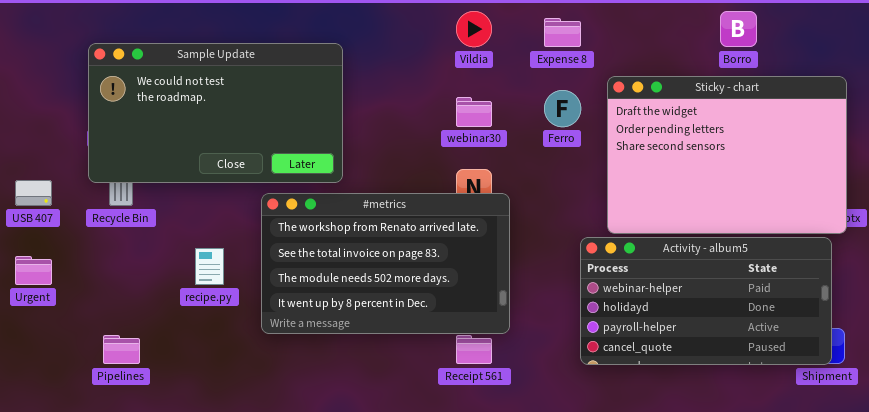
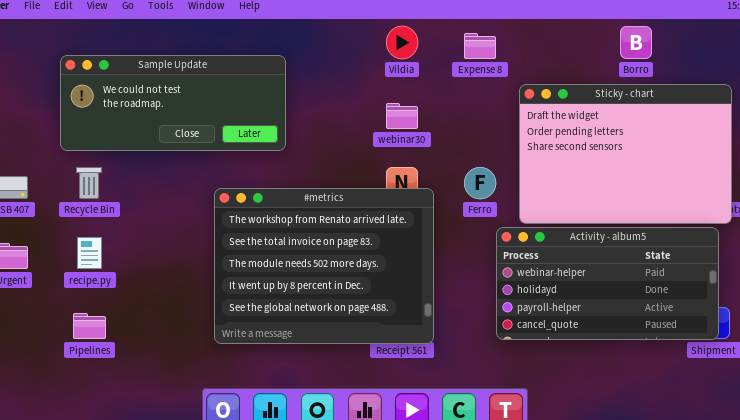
Sample Update: [88,43,343,183] -> [60,55,286,151], resized
Ferro: [544,90,581,127] -> [464,167,496,199], moved
#metrics: [261,193,510,334] -> [214,188,434,344], resized
recipe.py: [195,248,224,285] -> [77,237,102,269], moved

